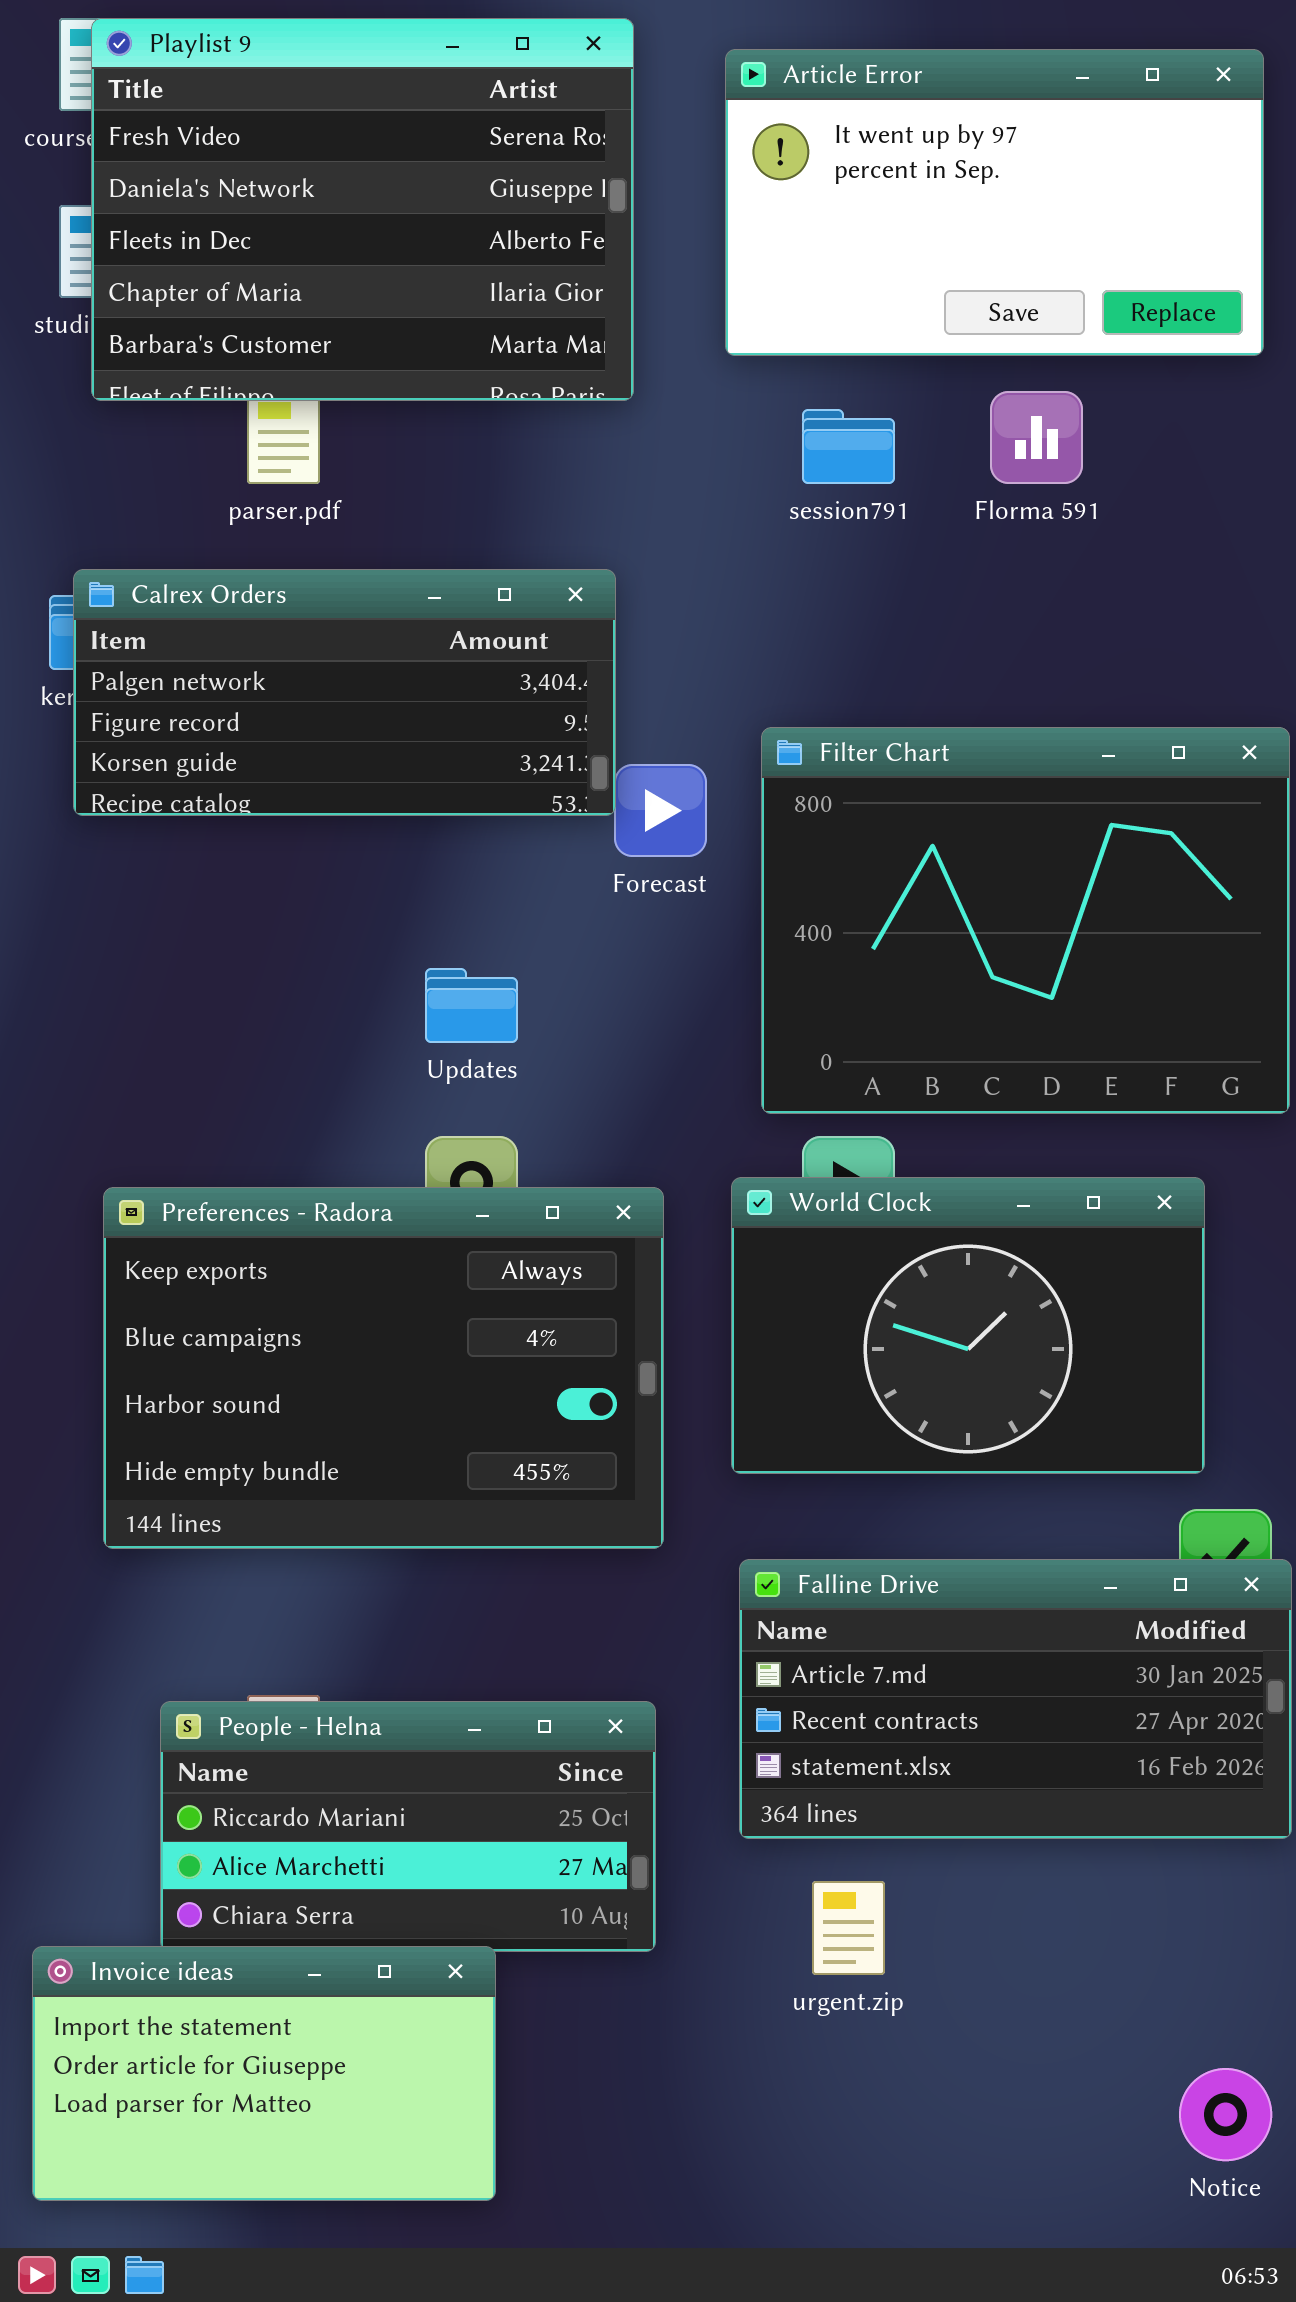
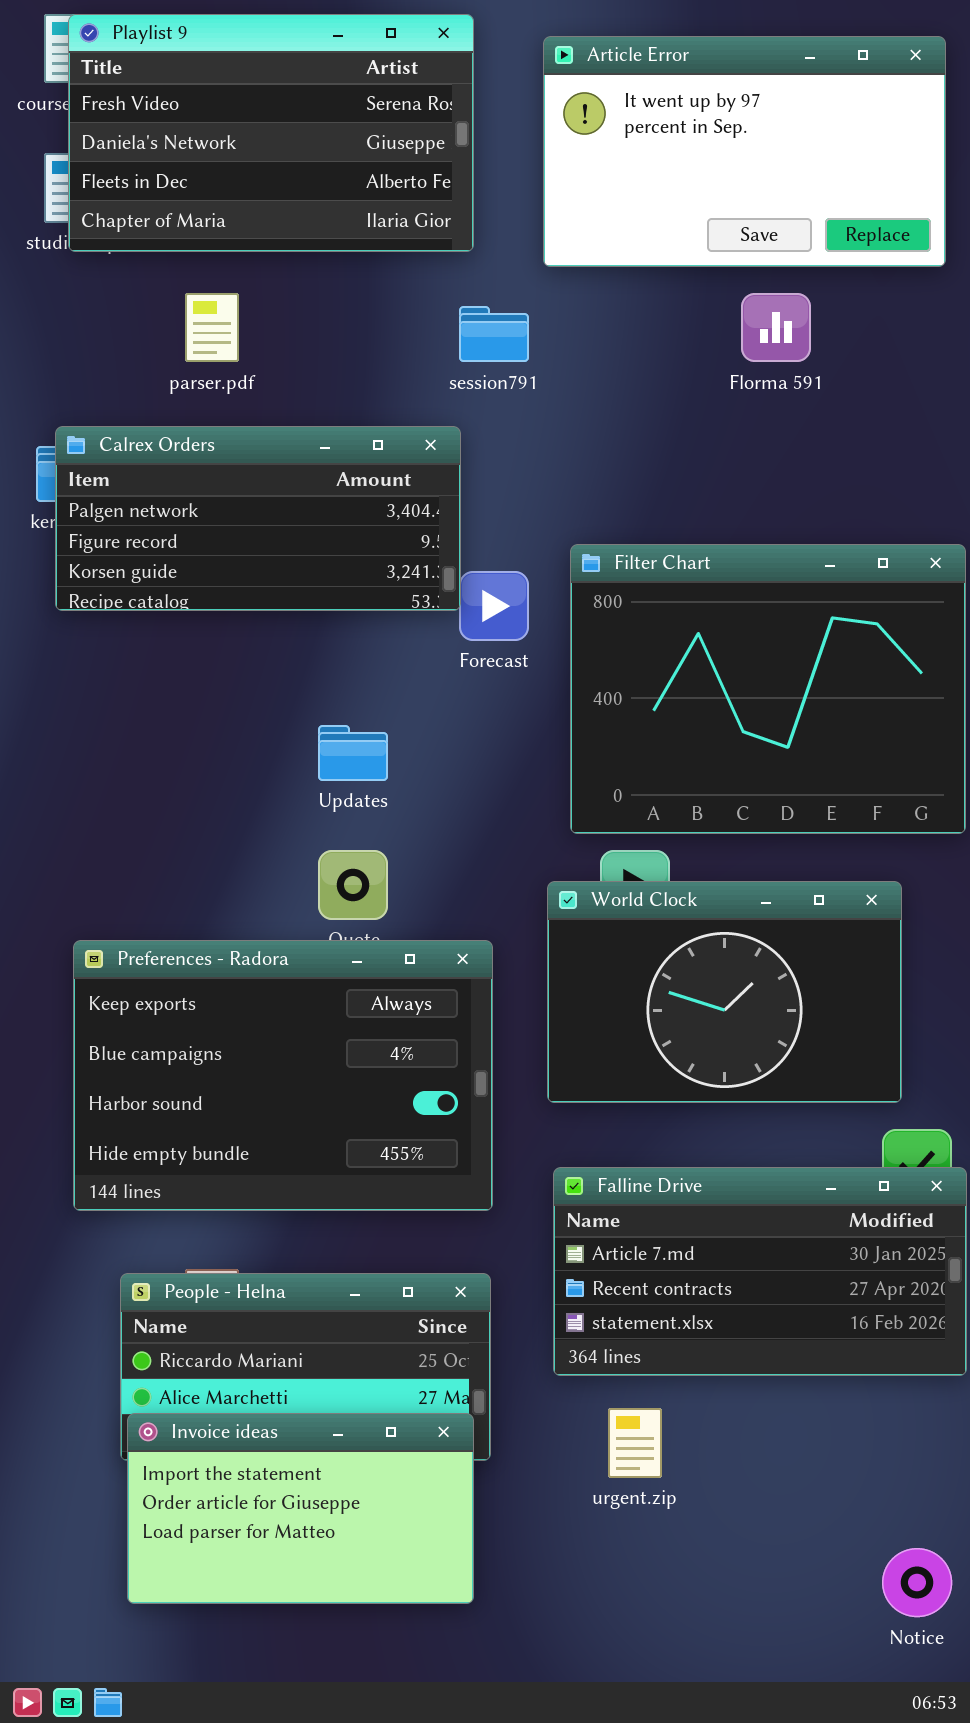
Playlist 9: [91,18,634,401] -> [68,14,474,252], resized
session791: [802,409,895,484] -> [459,306,529,362], moved
Preferences - Radora: [103,1187,664,1549] -> [73,940,493,1211], moved
Invoice ideas: [32,1946,496,2201] -> [127,1413,474,1604], moved

